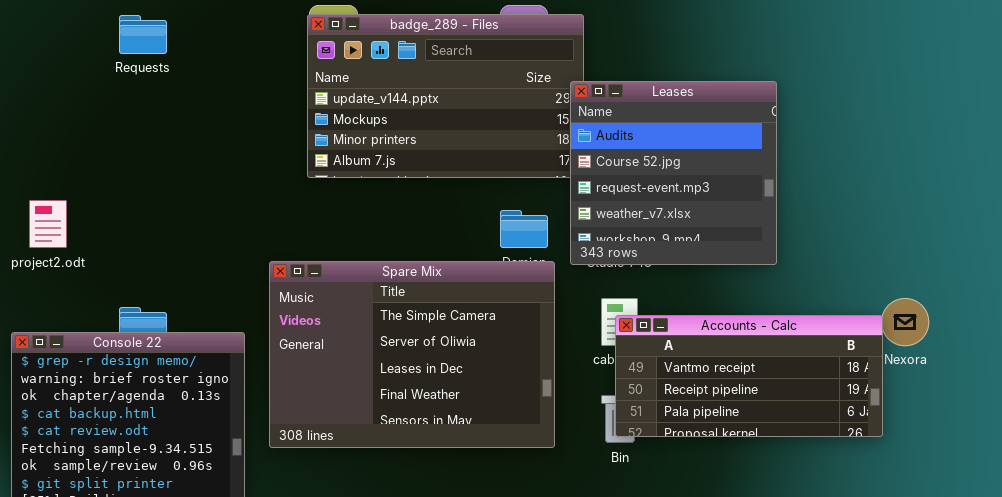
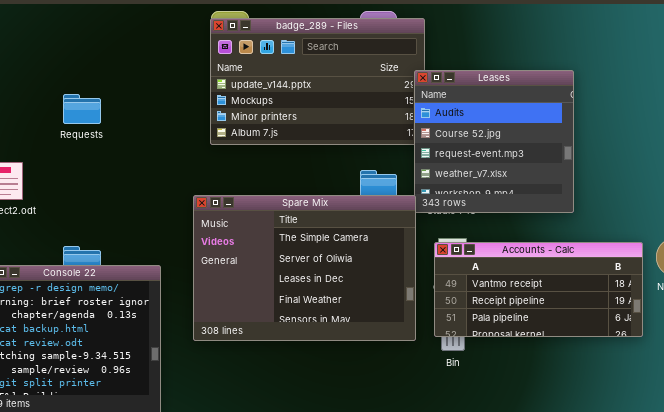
Requests: [119,15,167,54] -> [63,94,101,124], moved
Spare Mix: [269,261,555,448] -> [193,195,416,341], moved
Accounts - Calc: [615,315,883,437] -> [434,242,643,337], moved

